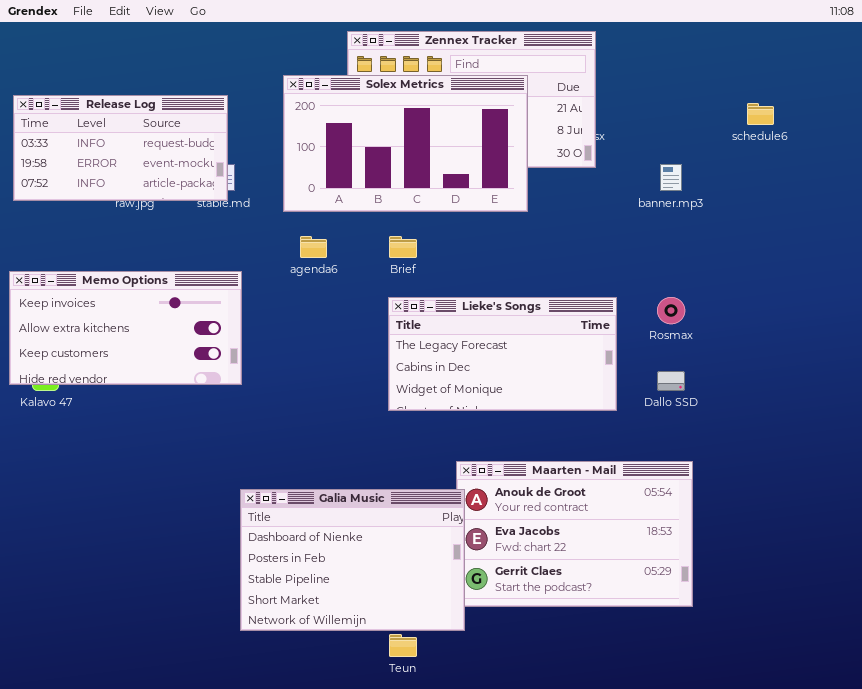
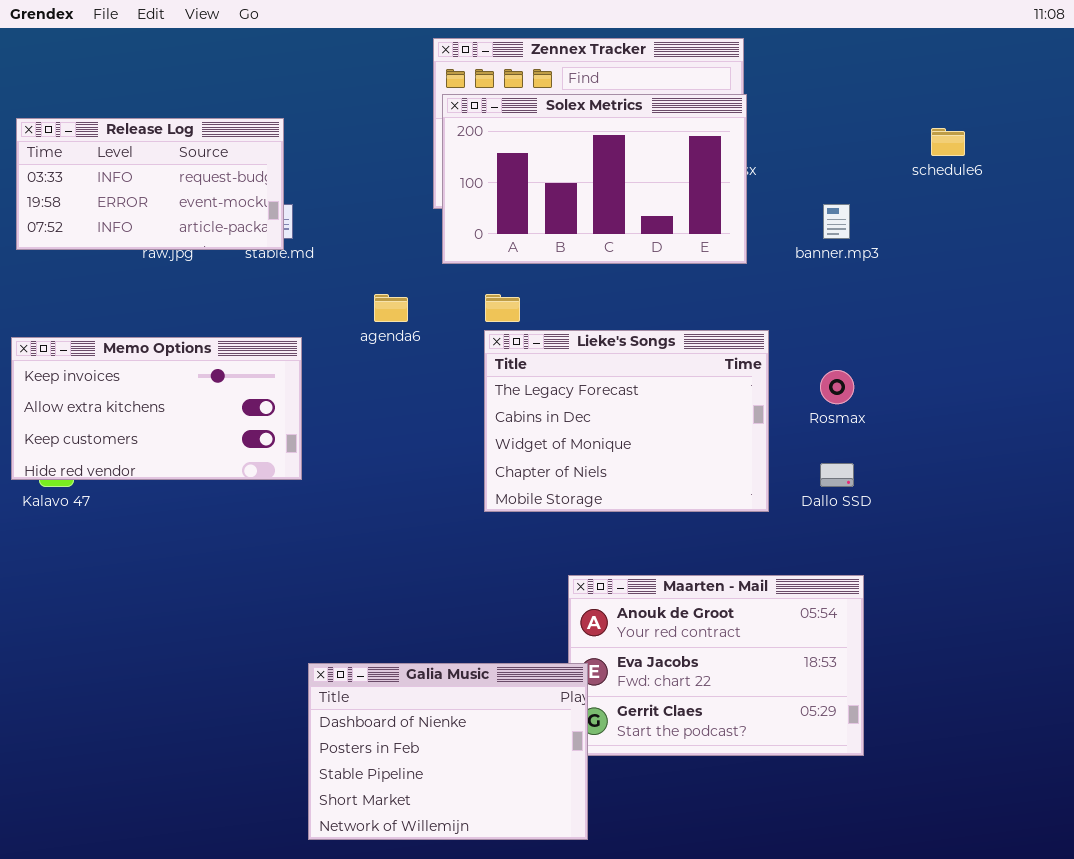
Solex Metrics: [283,75,528,212] -> [442,94,747,264], moved
Lieke's Songs: [388,297,617,411] -> [484,330,769,512], resized
Galia Music: [240,489,465,631] -> [308,663,588,840], moved

